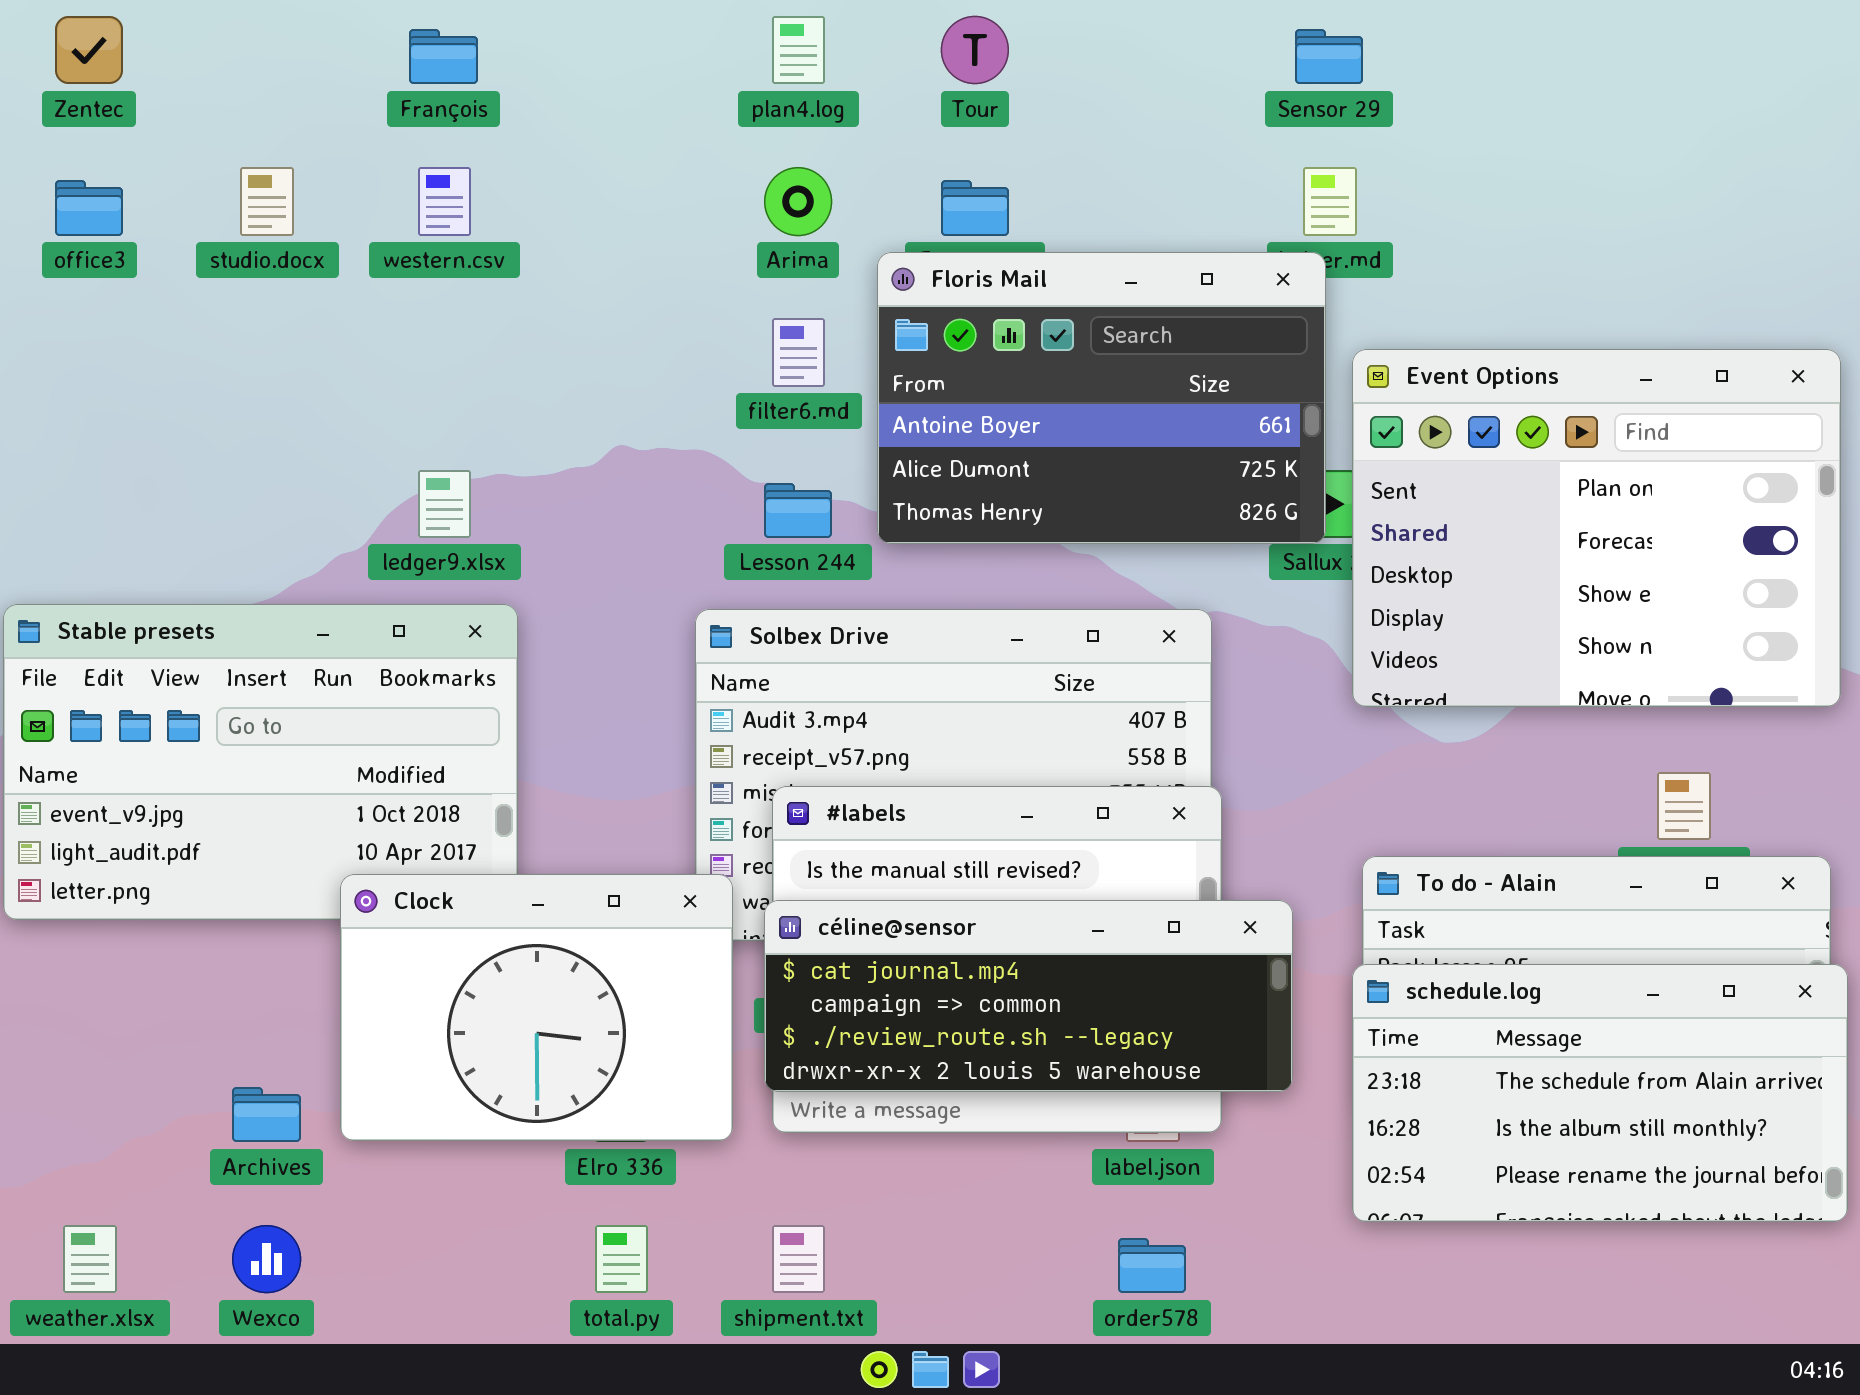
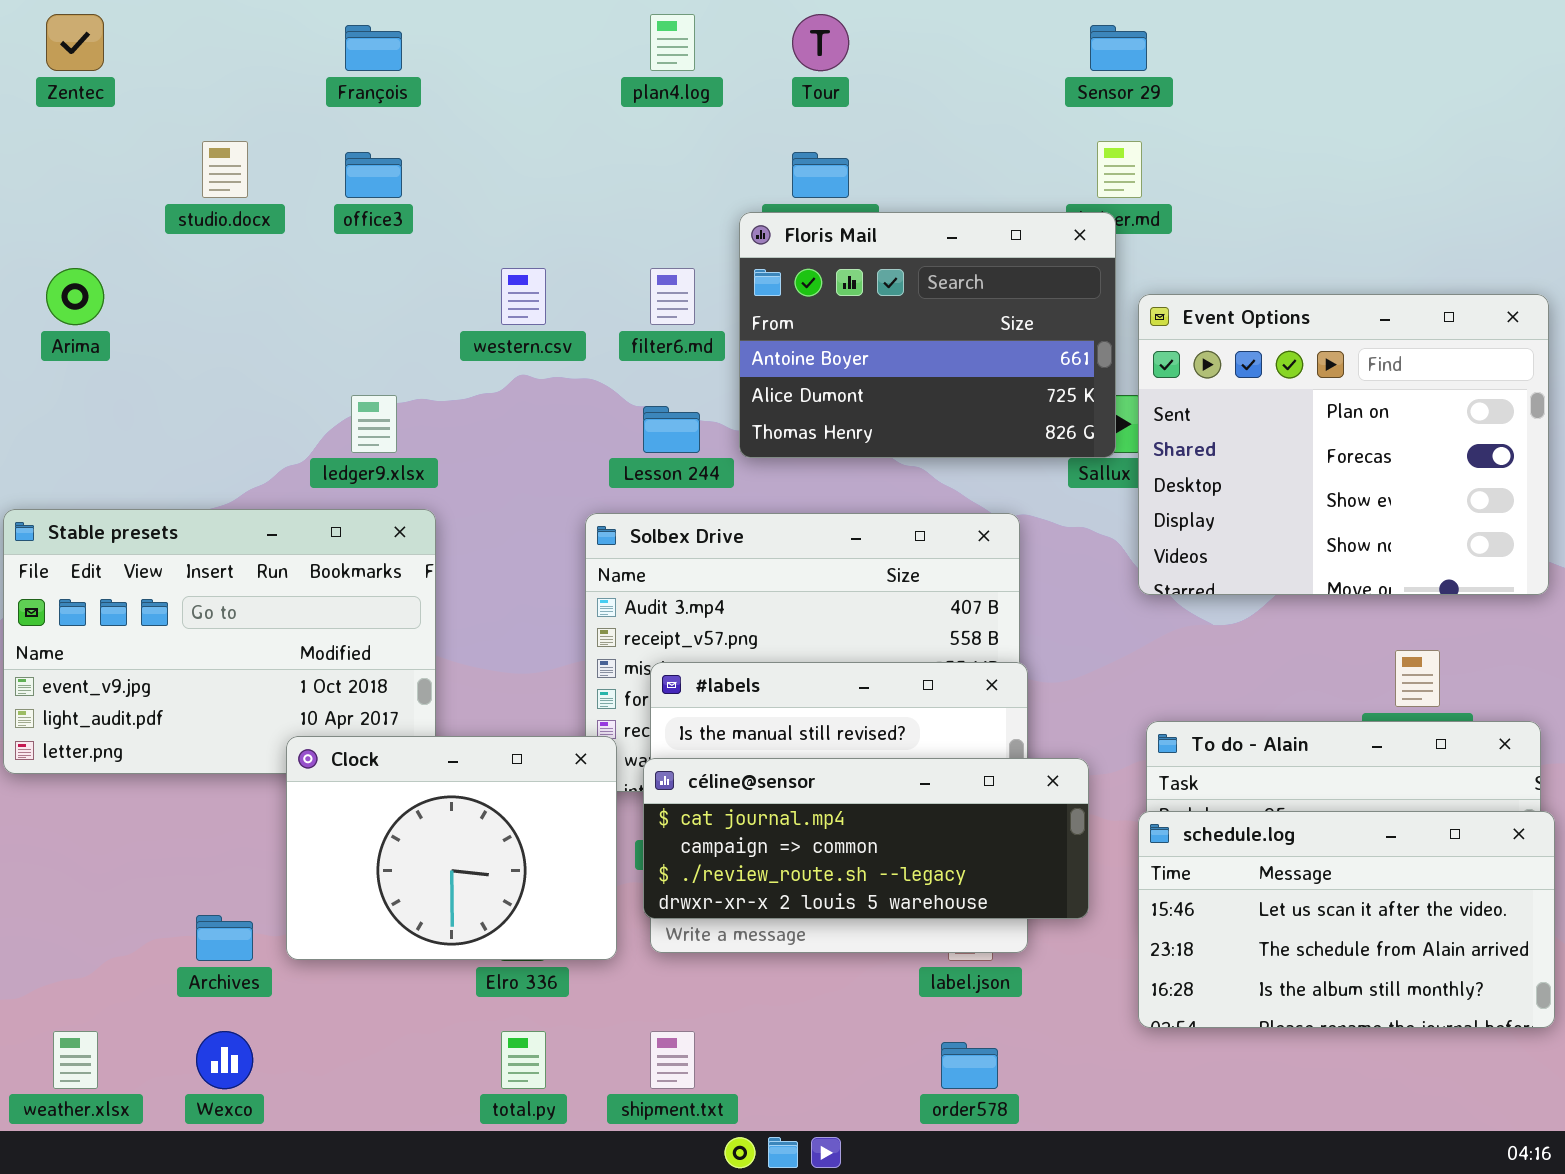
western.csv: [418,167,471,236] -> [501,268,546,325], moved
Arima: [764,167,832,236] -> [46,268,104,325], moved
office3: [55,180,123,236] -> [345,152,402,198], moved
schedule.log: [1352,964,1848,1222] -> [1138,811,1555,1028], scrolled up 1 row

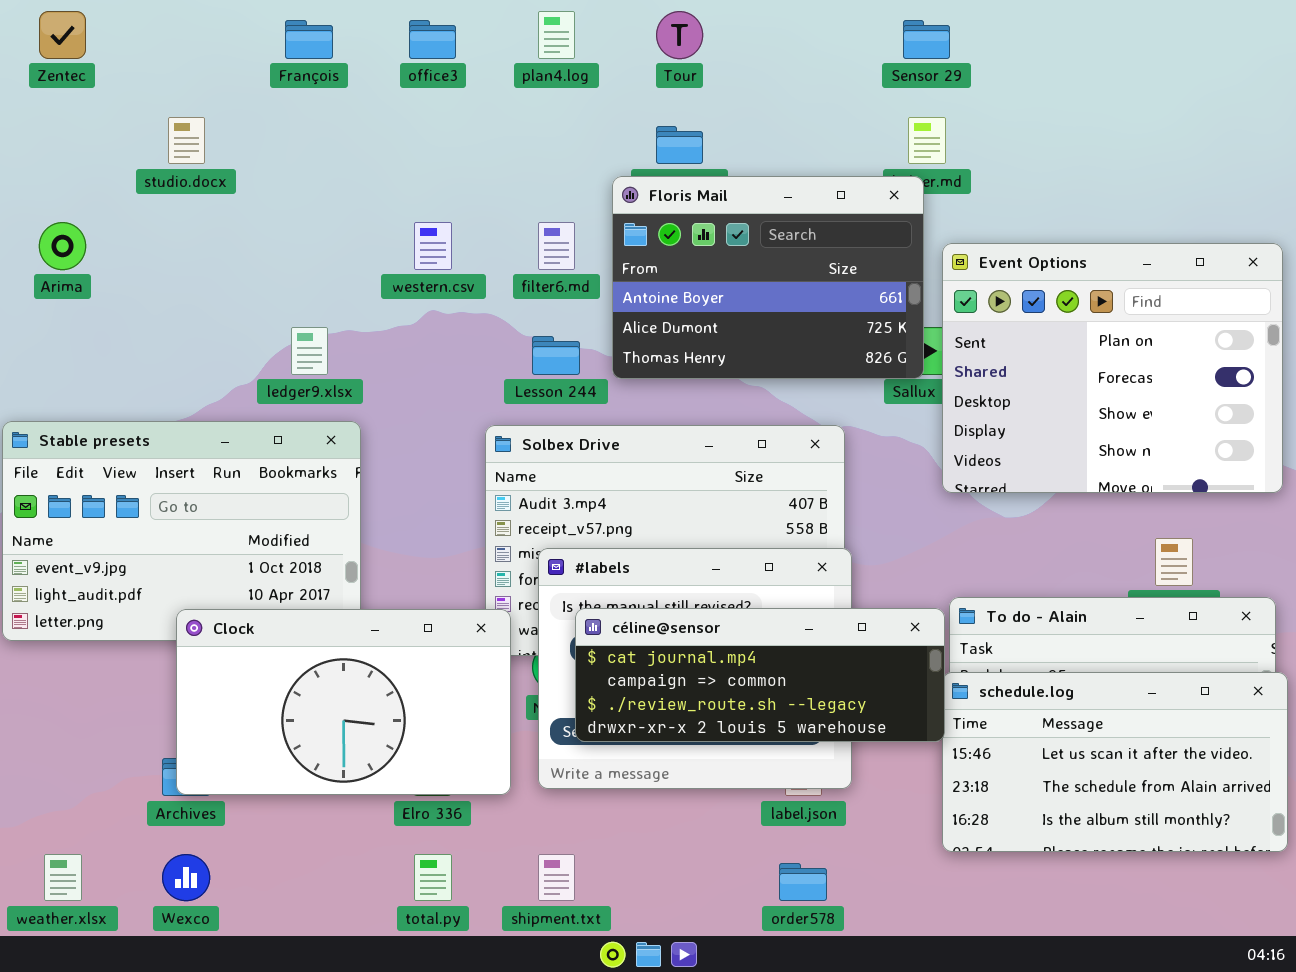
office3: [345,152,402,198] -> [409,20,456,59], moved
Clock: [286,736,617,960] -> [176,609,511,795], resized
céline@sensor: [643,758,1089,919] -> [575,608,945,742], moved

